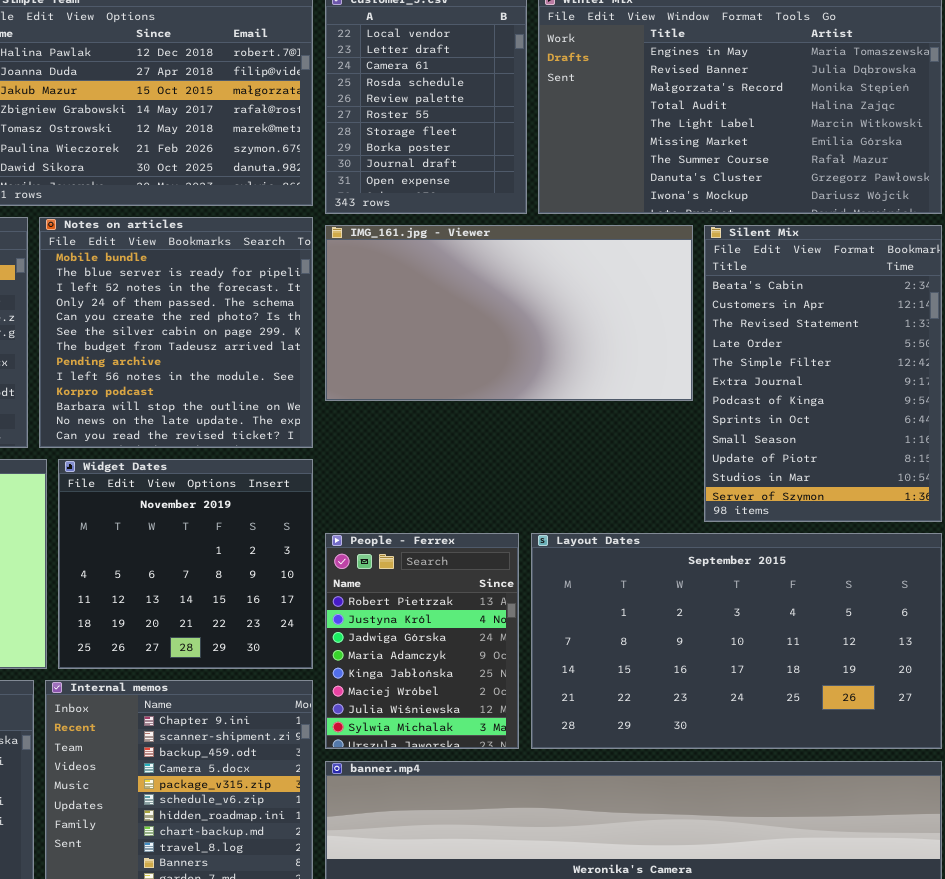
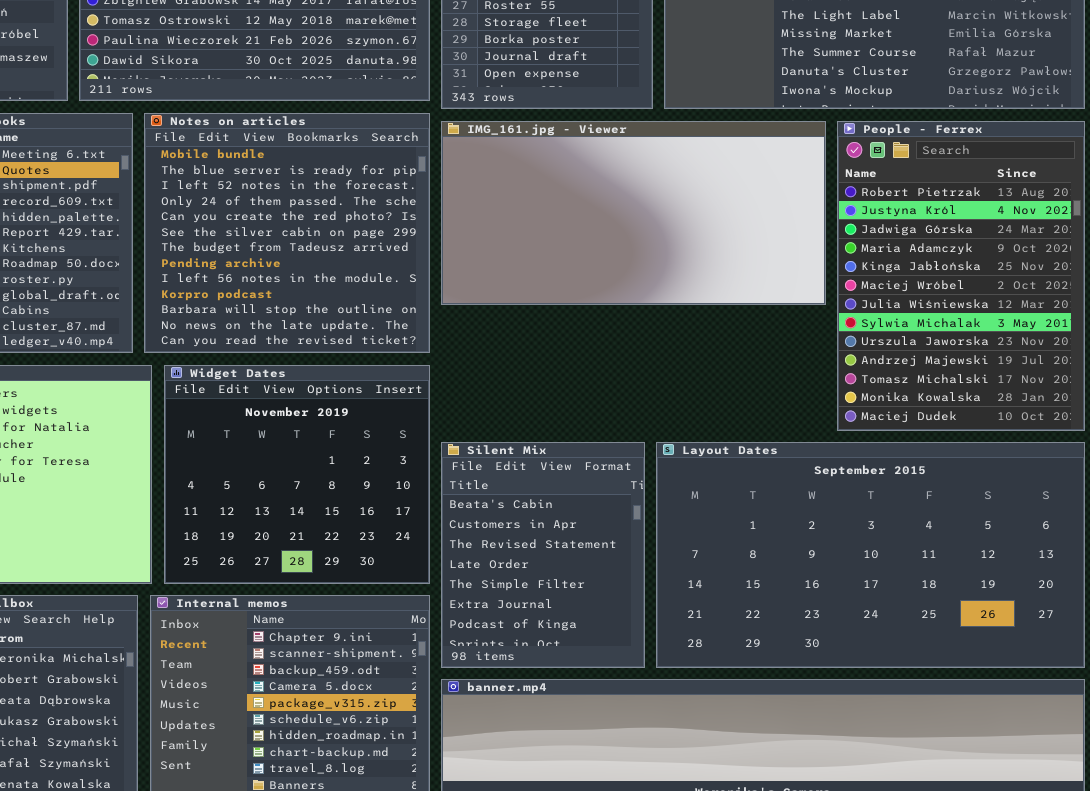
Silent Mix: [704,225,942,522] -> [441,442,645,668], moved, resized
People - Ferrex: [325,533,519,749] -> [837,121,1085,431], moved, resized

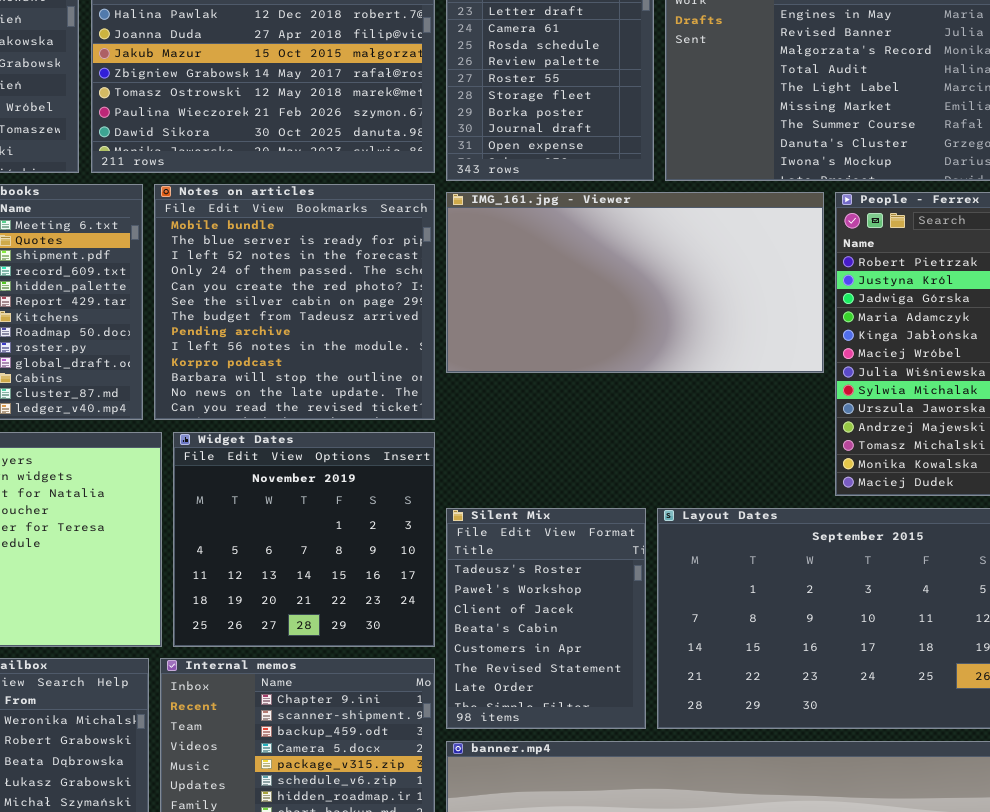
Silent Mix: [441,442,645,668] -> [446,508,646,729], scrolled up 3 rows

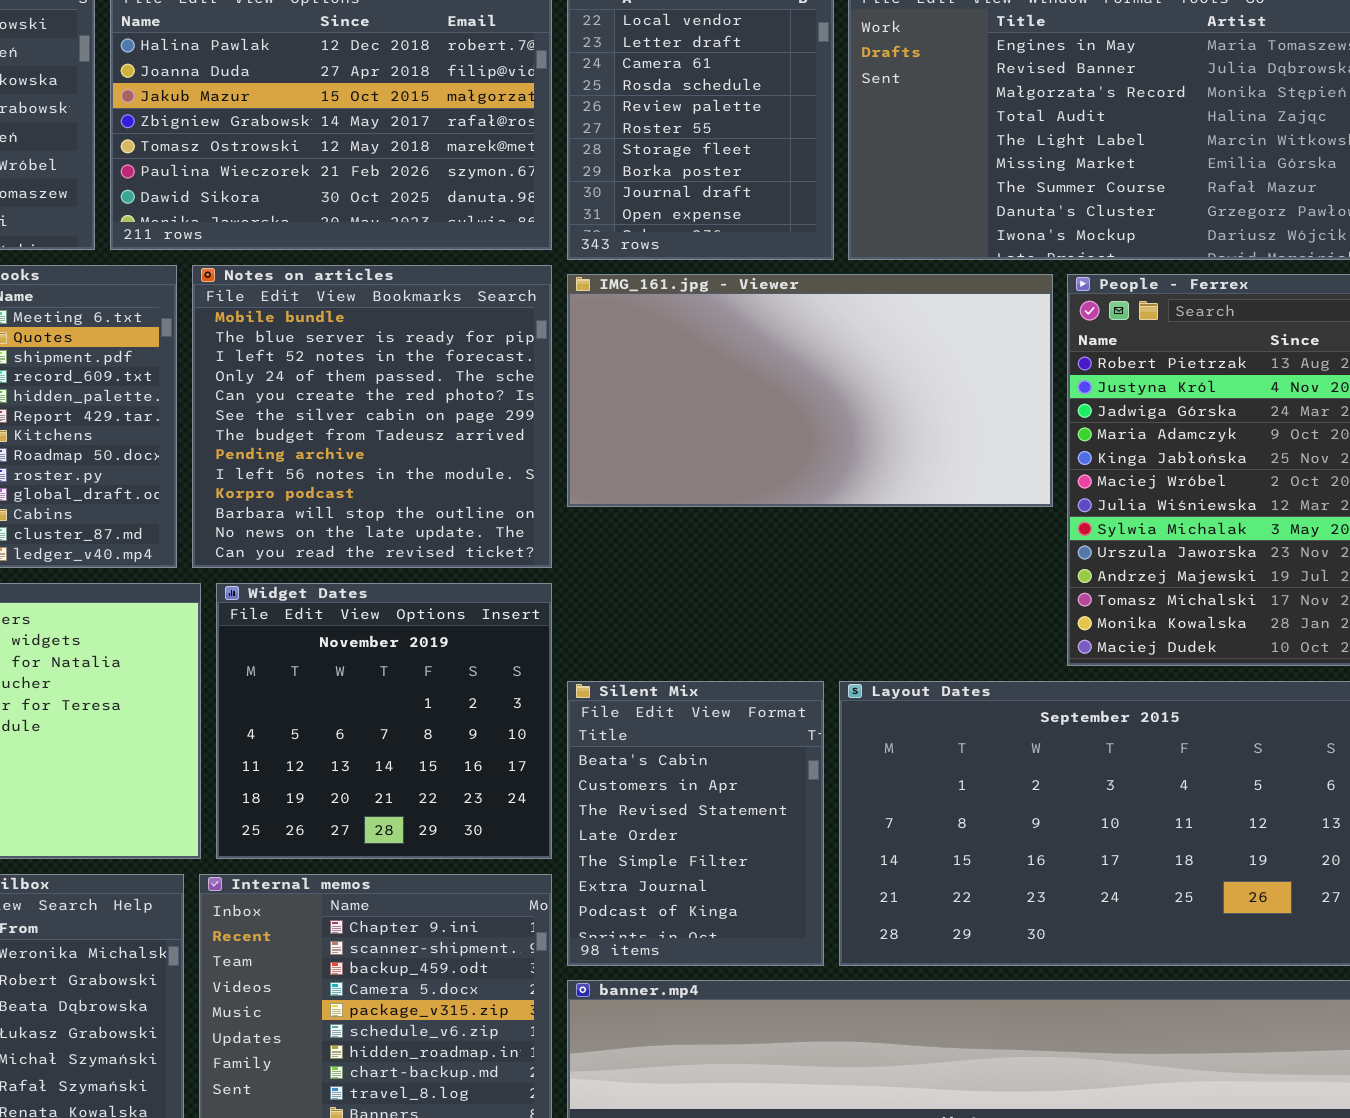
Silent Mix: [446,508,646,729] -> [567,681,824,966], scrolled down 3 rows

